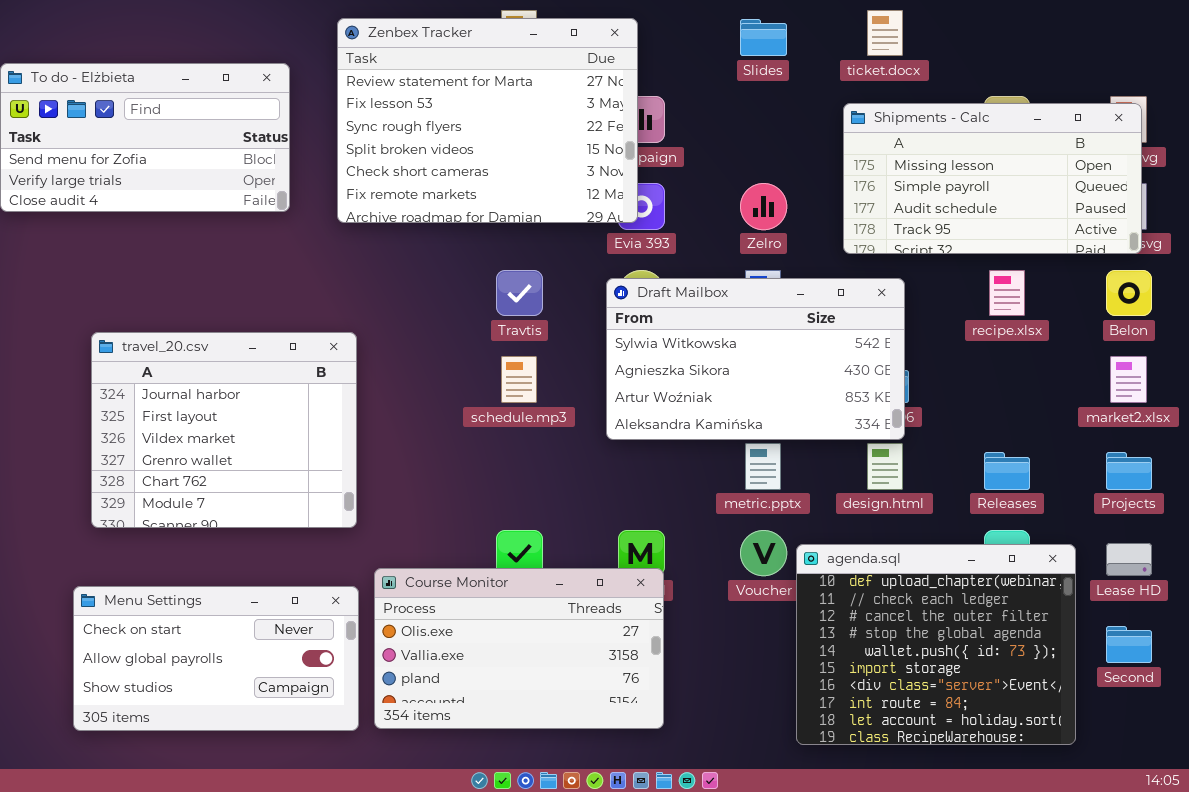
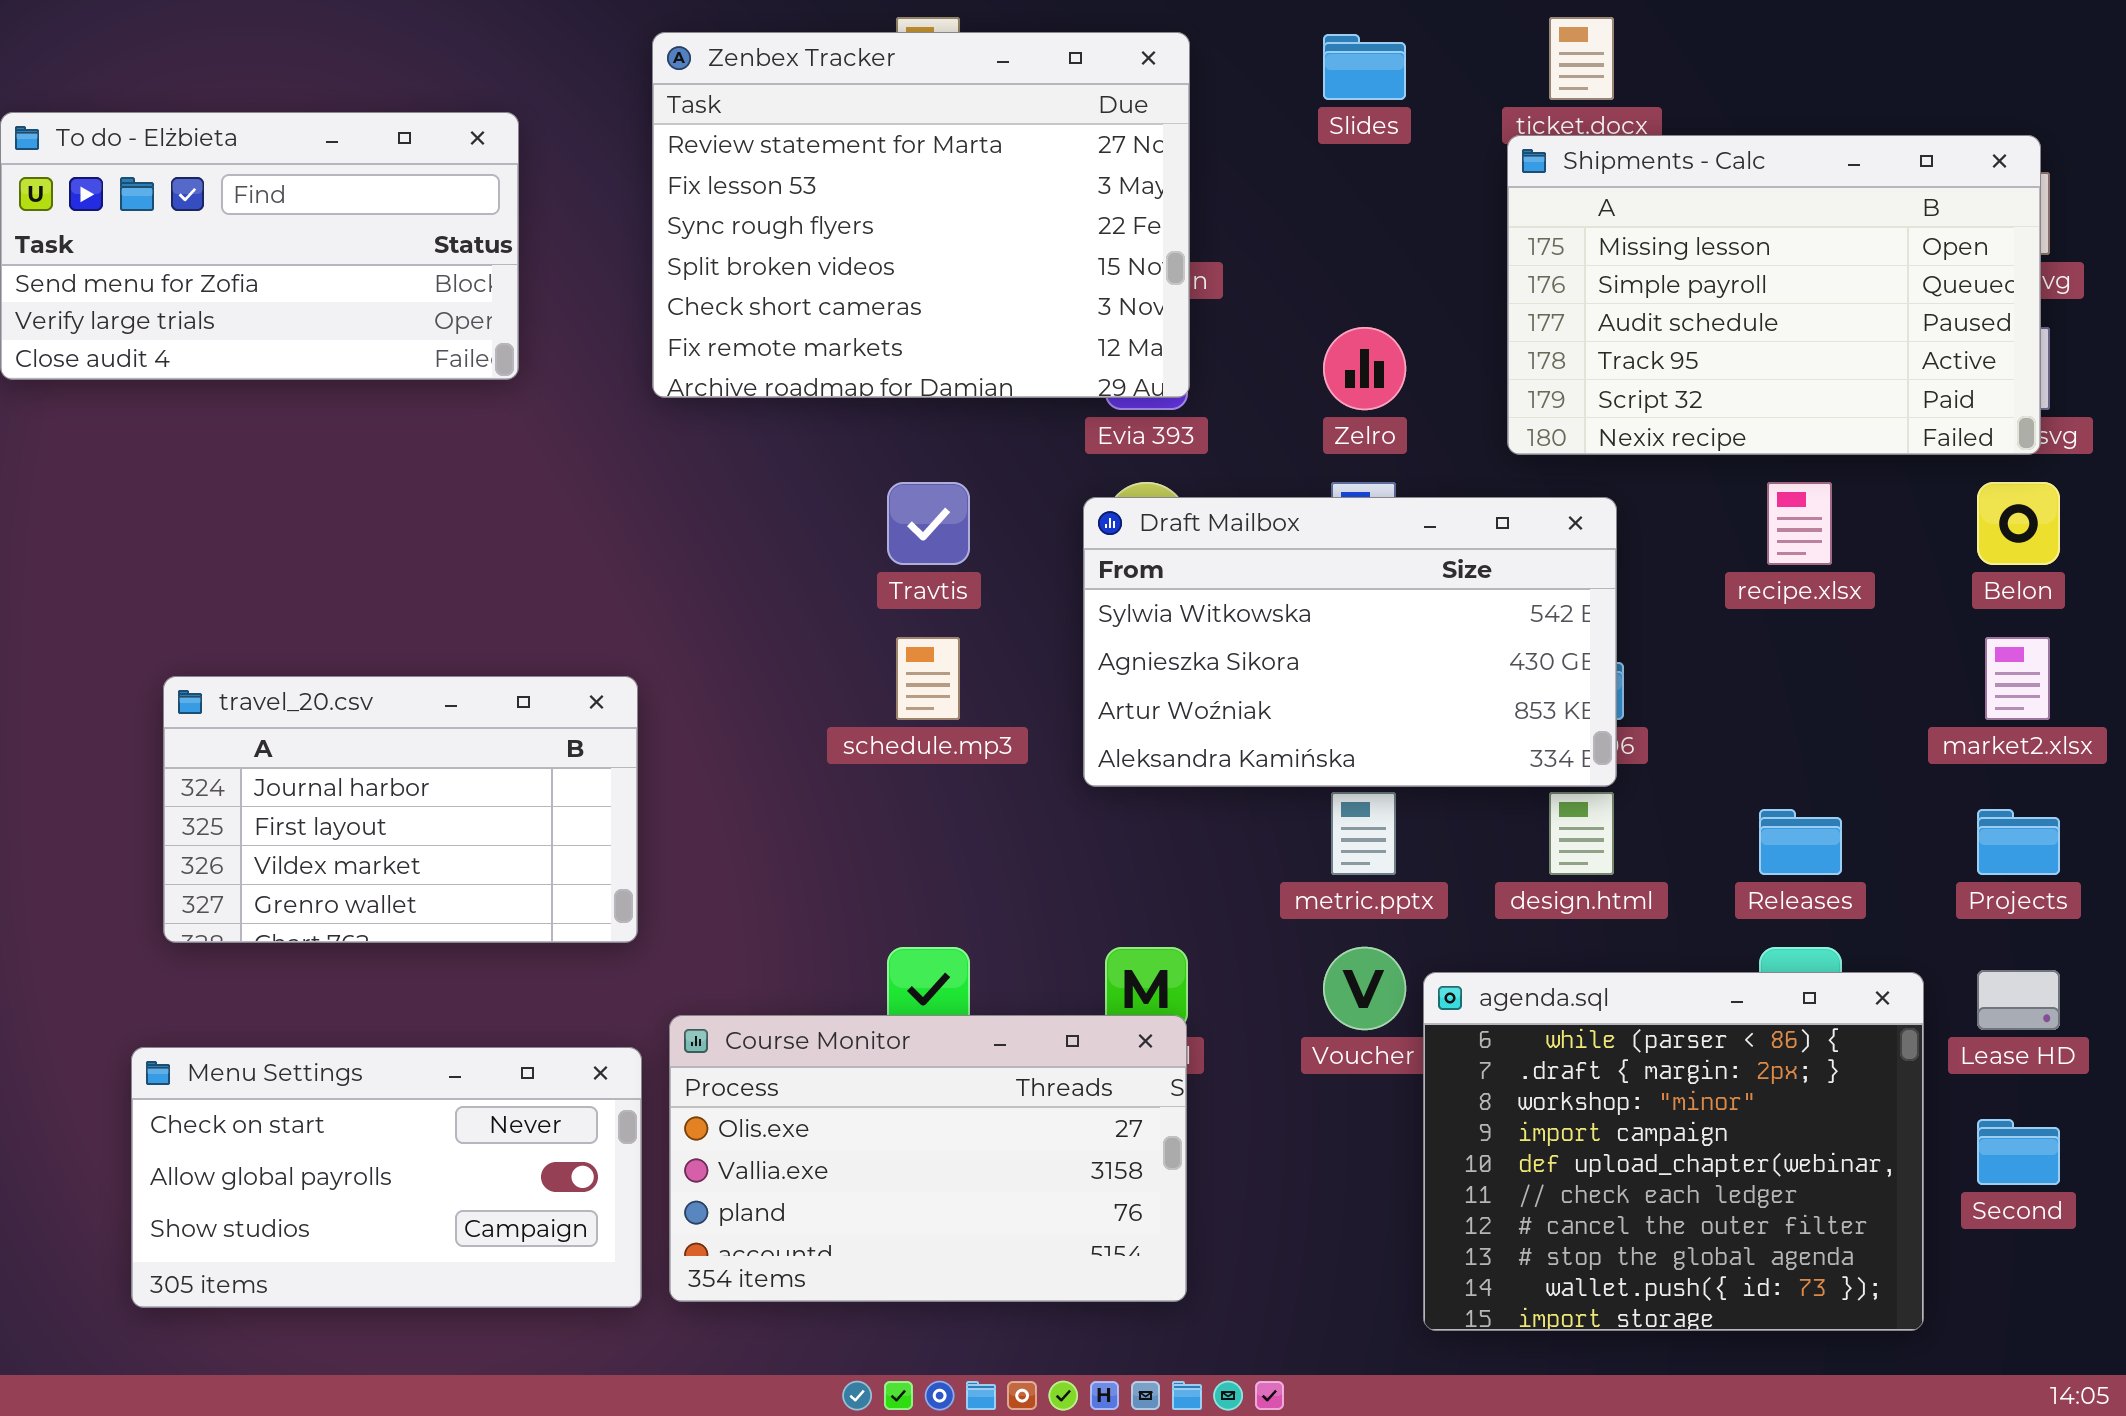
Zenbex Tracker: [337,18,638,223] -> [652,32,1190,398], moved
Shipments - Calc: [843,103,1142,254] -> [1507,135,2041,455], resized
travel_20.csv: [91,332,357,528] -> [163,676,638,943], resized
agenda.sql: [796,544,1076,745] -> [1423,972,1924,1331], scrolled up 4 rows

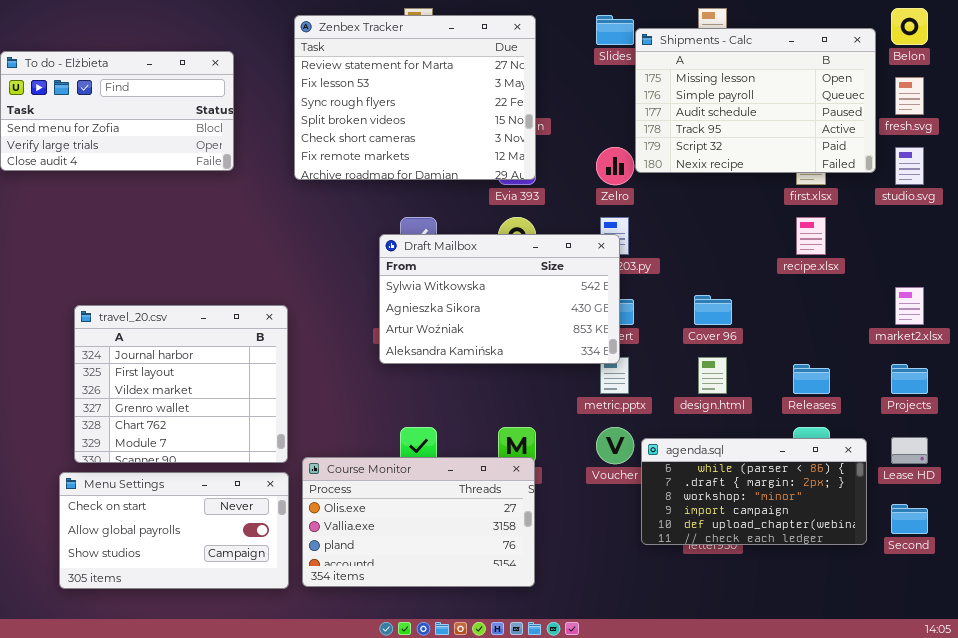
Shipments - Calc: [1507,135,2041,455] -> [635,28,876,173], moved
Belon: [1977,482,2060,565] -> [891,8,928,45], moved
Draft Mailbox: [1083,497,1617,787] -> [379,234,620,364], moved
travel_20.csv: [163,676,638,943] -> [74,305,288,463], resized
agenda.sql: [1423,972,1924,1331] -> [641,438,867,545], resized

